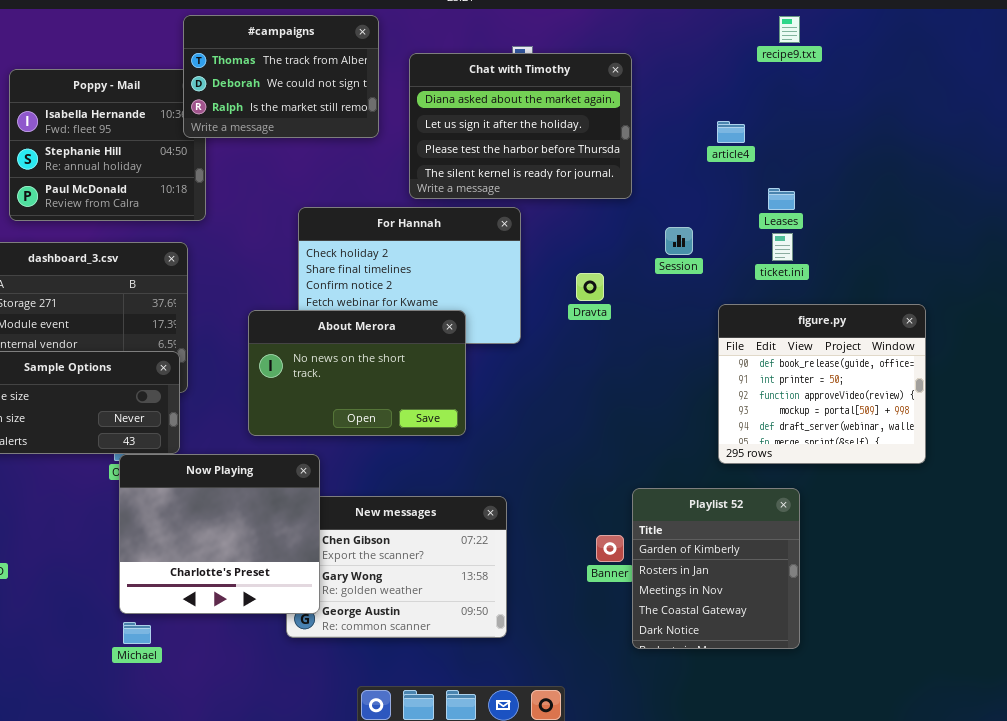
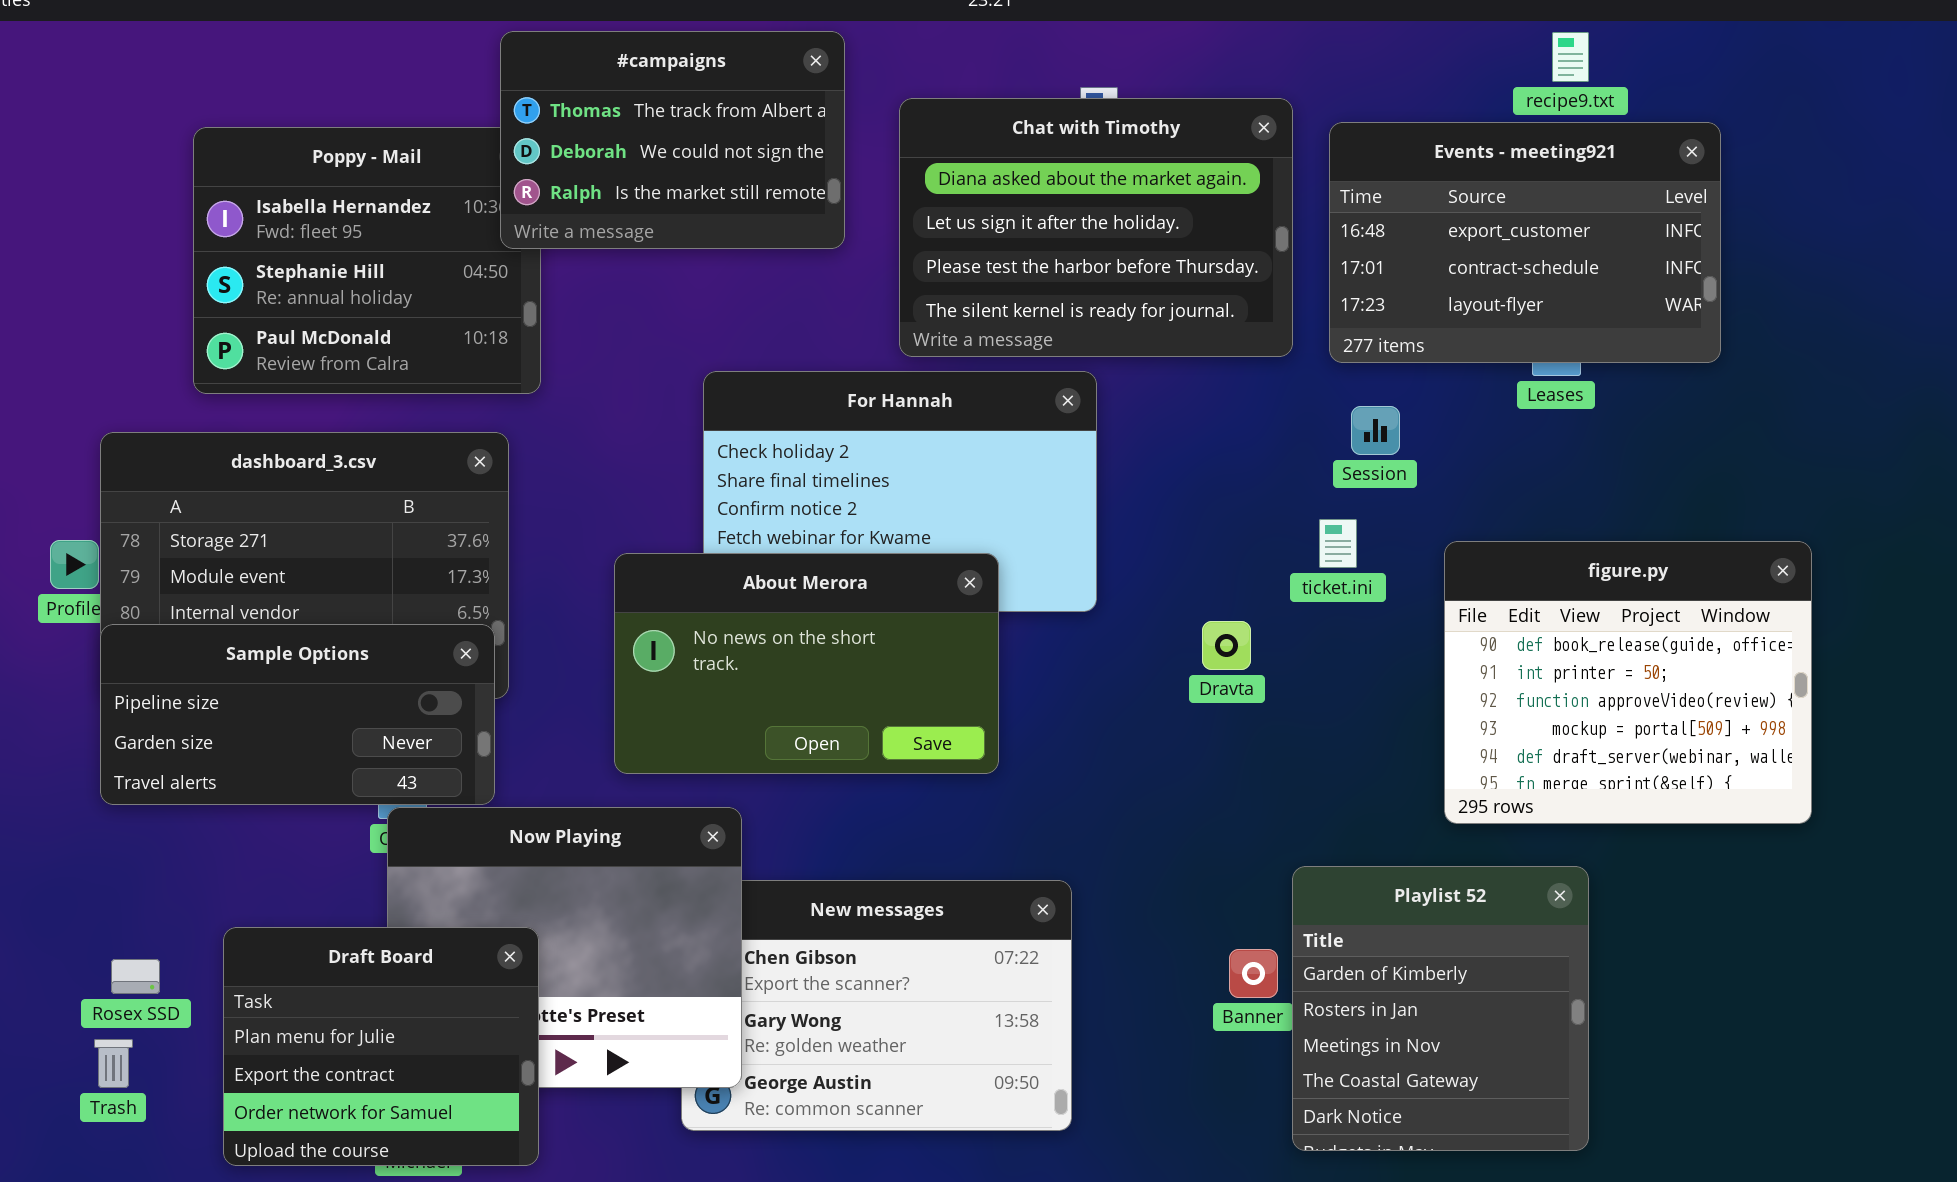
Events - meeting921: none -> [1329,122,1721,363], opened
ticket.ini: [772,233,793,261] -> [1319,519,1357,568], moved
Dravta: [576,273,604,301] -> [1202,621,1251,670], moved
Draft Board: none -> [223,927,539,1166], opened

